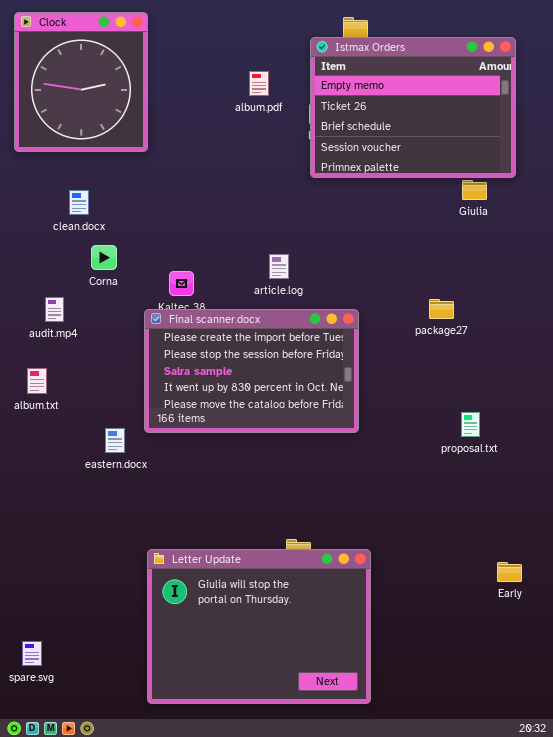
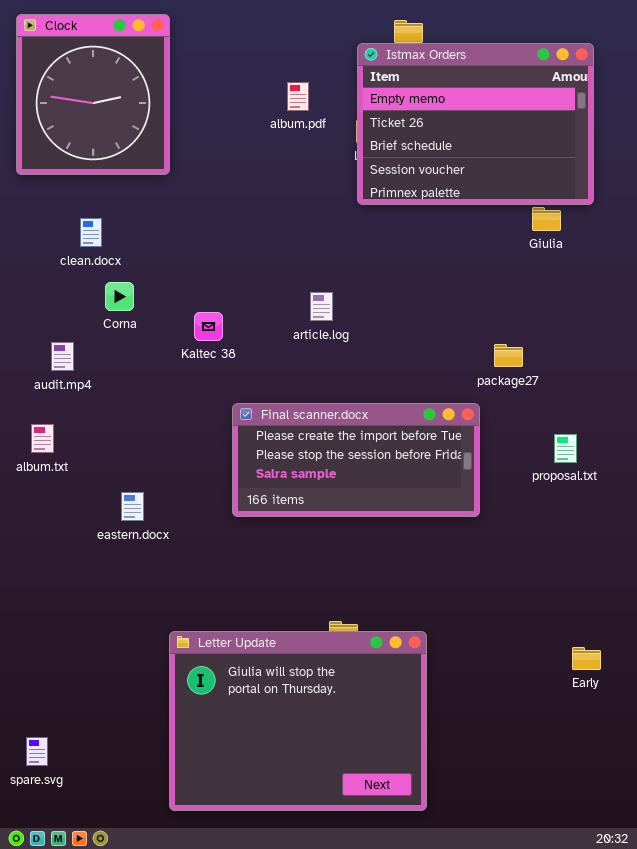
Final scanner.docx: [144,309,359,433] -> [232,403,480,517], moved, resized
proposal.txt: [461,412,480,437] -> [554,434,577,463], moved

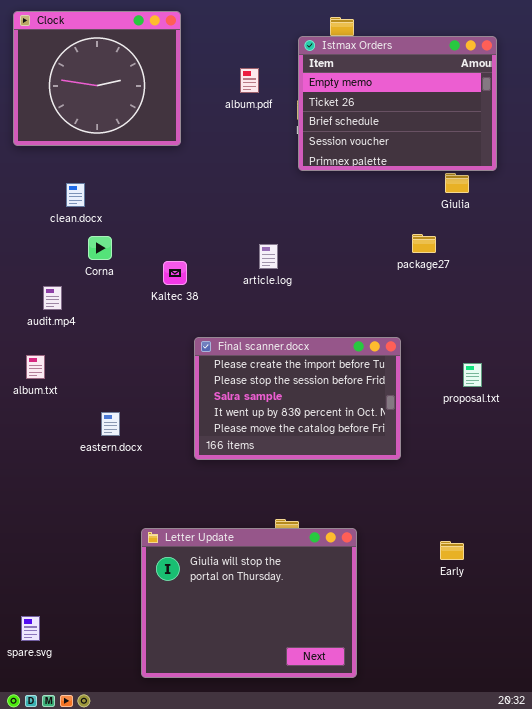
Clock: [16,14,170,175] -> [13,11,181,146], resized
package27: [494,344,523,367] -> [412,234,436,253], moved
Final scanner.docx: [232,403,480,517] -> [194,337,401,460], resized
Early: [572,647,601,670] -> [440,541,464,560], moved

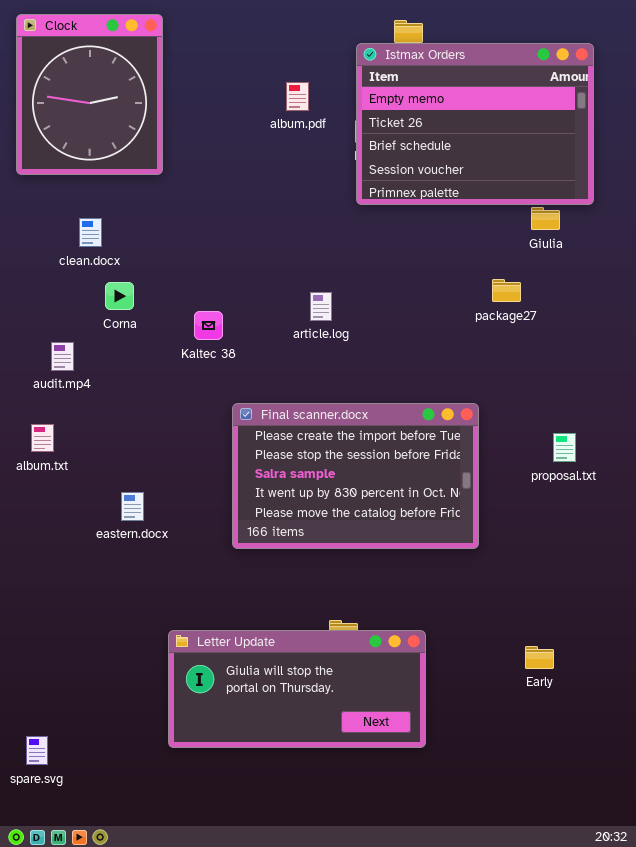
Clock: [13,11,181,146] -> [16,14,163,175], resized
Letter Update: [141,528,357,678] -> [168,630,426,748], resized

